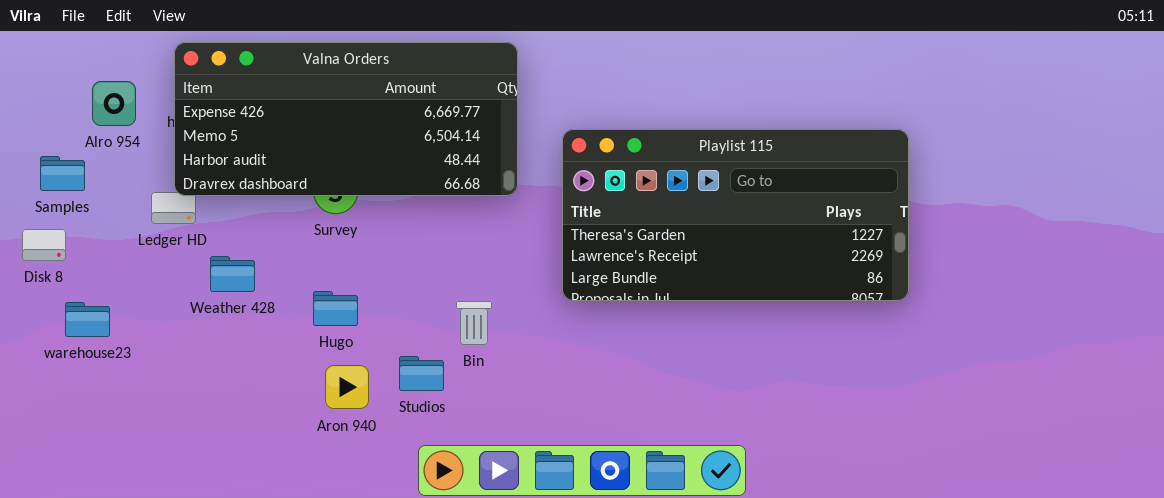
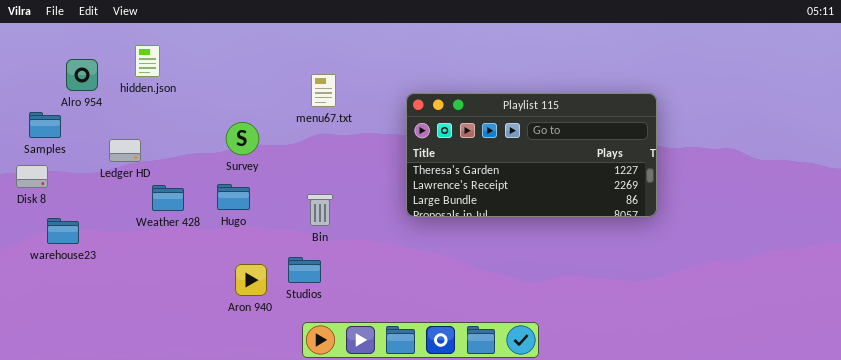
Valna Orders: [174,42,518,196] -> none, closed
Hugo: [313,291,358,326] -> [217,184,250,210], moved
Bin: [456,301,492,345] -> [307,194,333,226], moved

